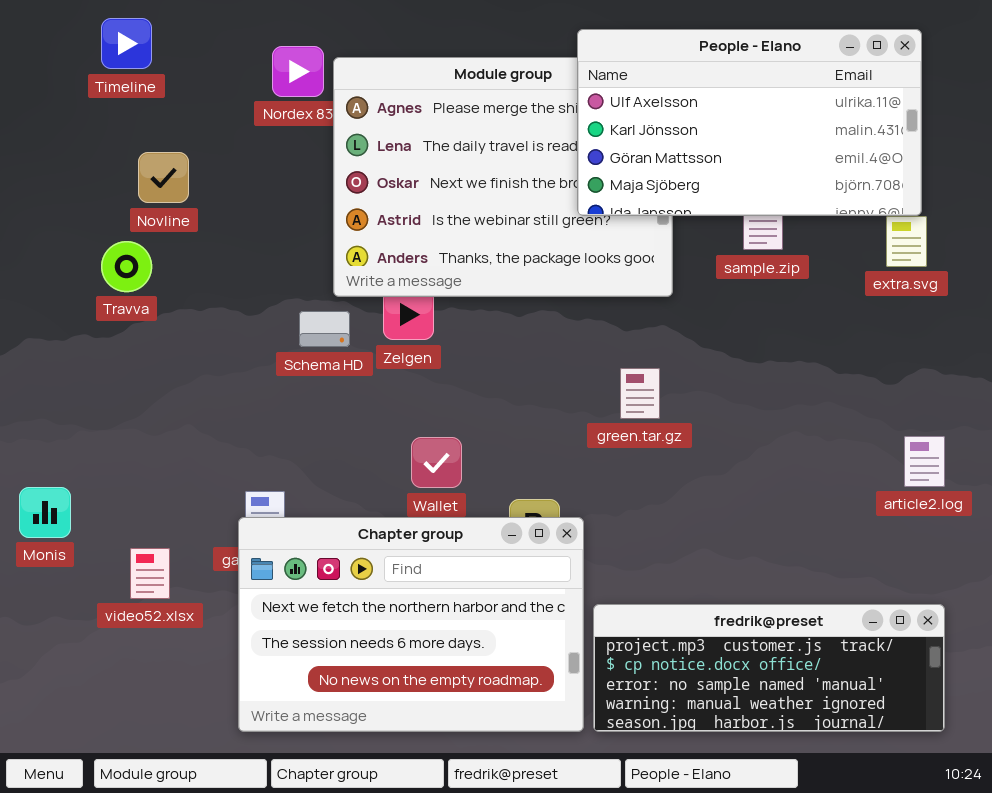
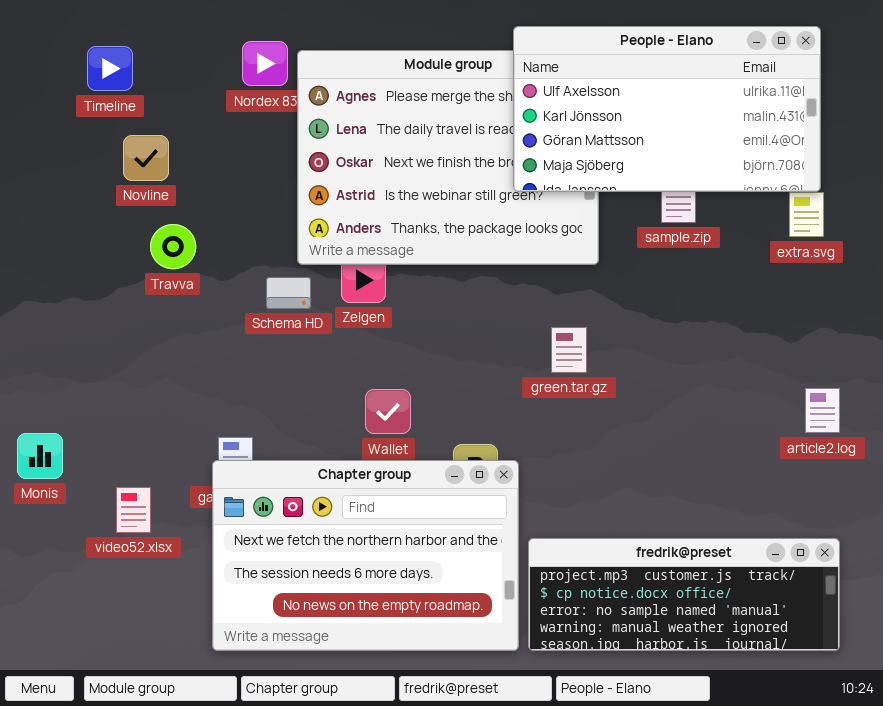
Timeline: [101,18,152,69] -> [87,46,133,91], moved
Travva: [101,241,152,292] -> [150,224,196,269], moved

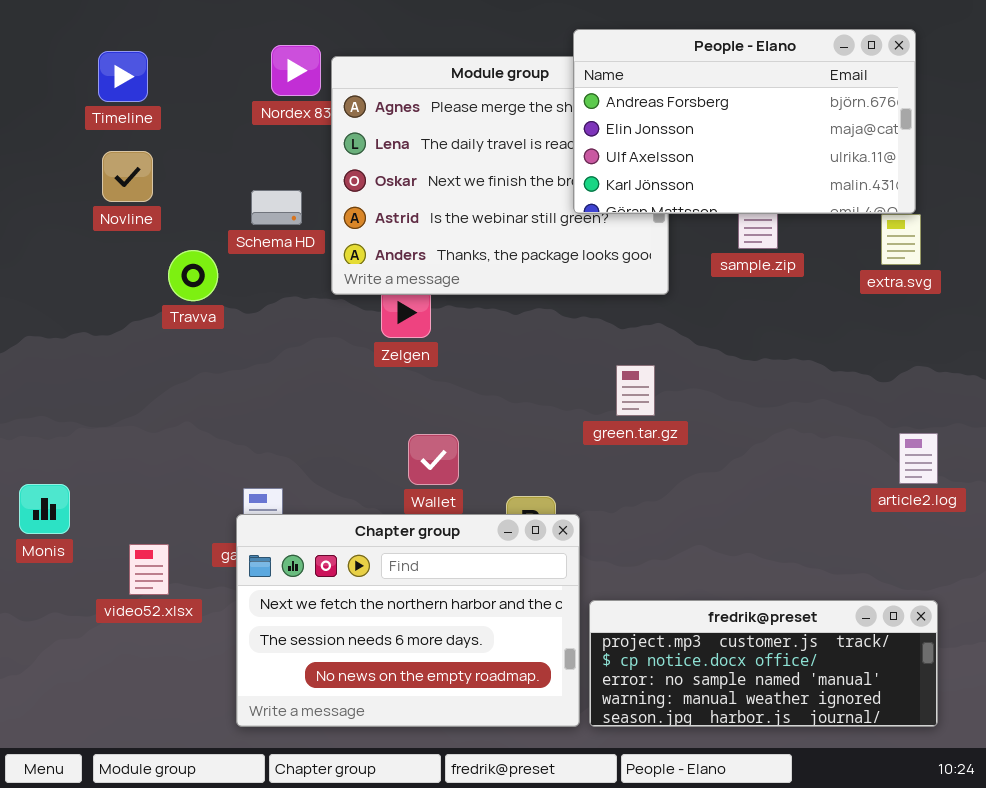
People - Elano: [513,26,821,192] -> [573,29,916,214], scrolled up 2 rows
Novline: [123,135,169,181] -> [102,151,153,202], moved
Schema HD: [266,277,311,309] -> [251,190,302,225], moved

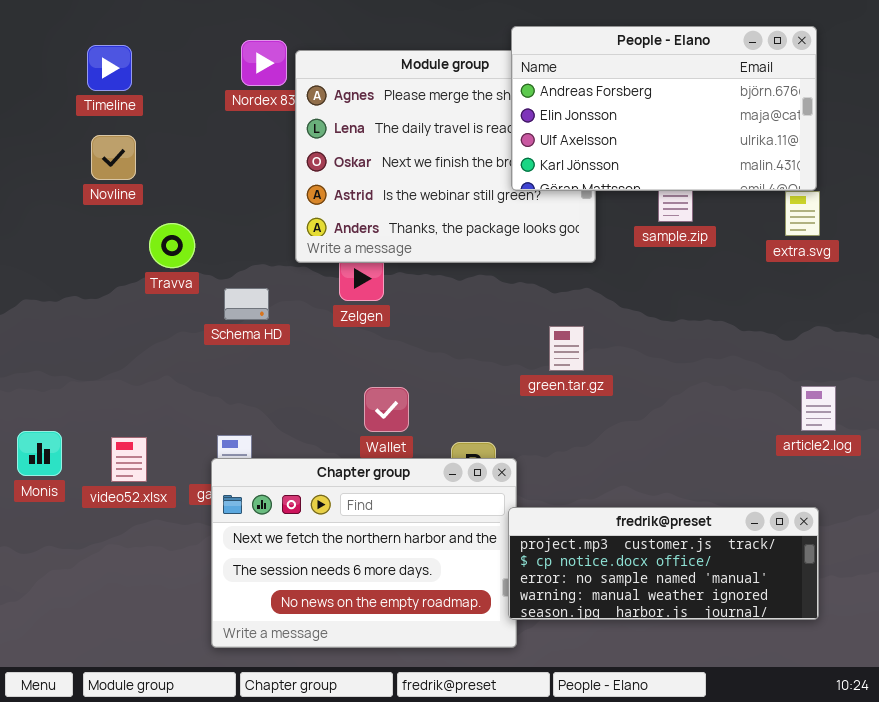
Schema HD: [251,190,302,225] -> [224,288,269,320], moved
video52.xlsx: [129,544,169,595] -> [111,437,147,482], moved
fredrik@preset: [589,600,938,727] -> [508,507,819,620], moved

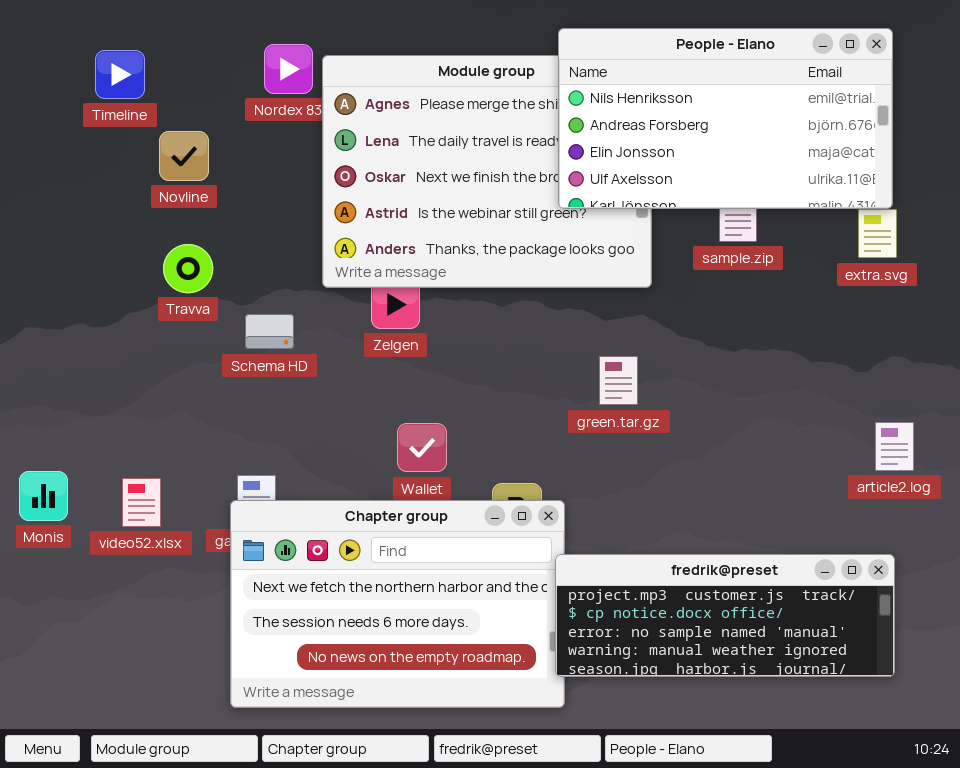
People - Elano: [511,26,817,191] -> [558,28,893,209], scrolled up 1 row
Novline: [91,135,136,180] -> [159,131,209,181], moved

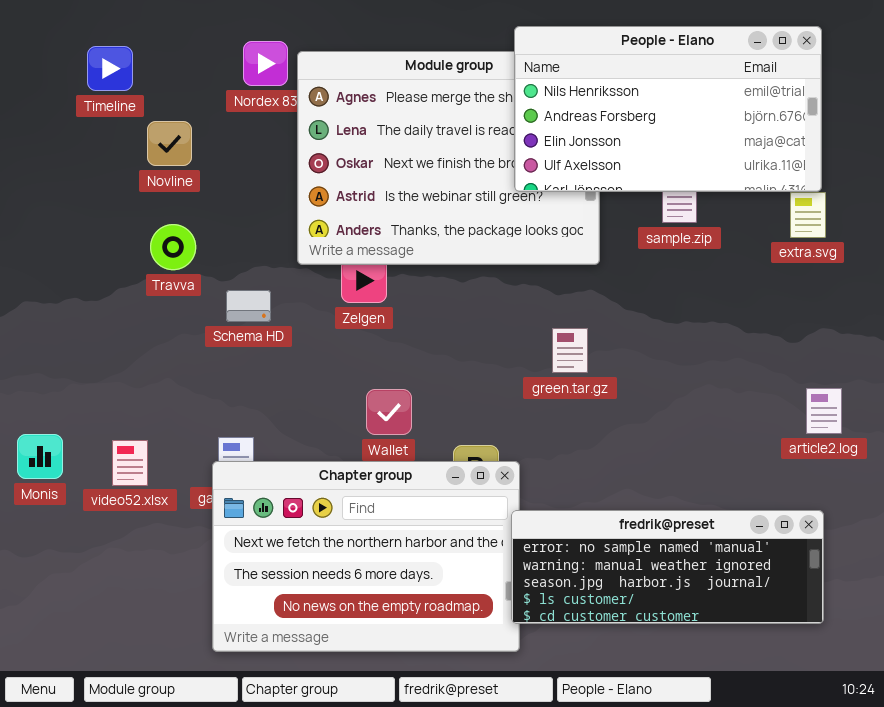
fredrik@preset: [555,554,895,677] -> [511,510,824,624], scrolled down 2 rows

